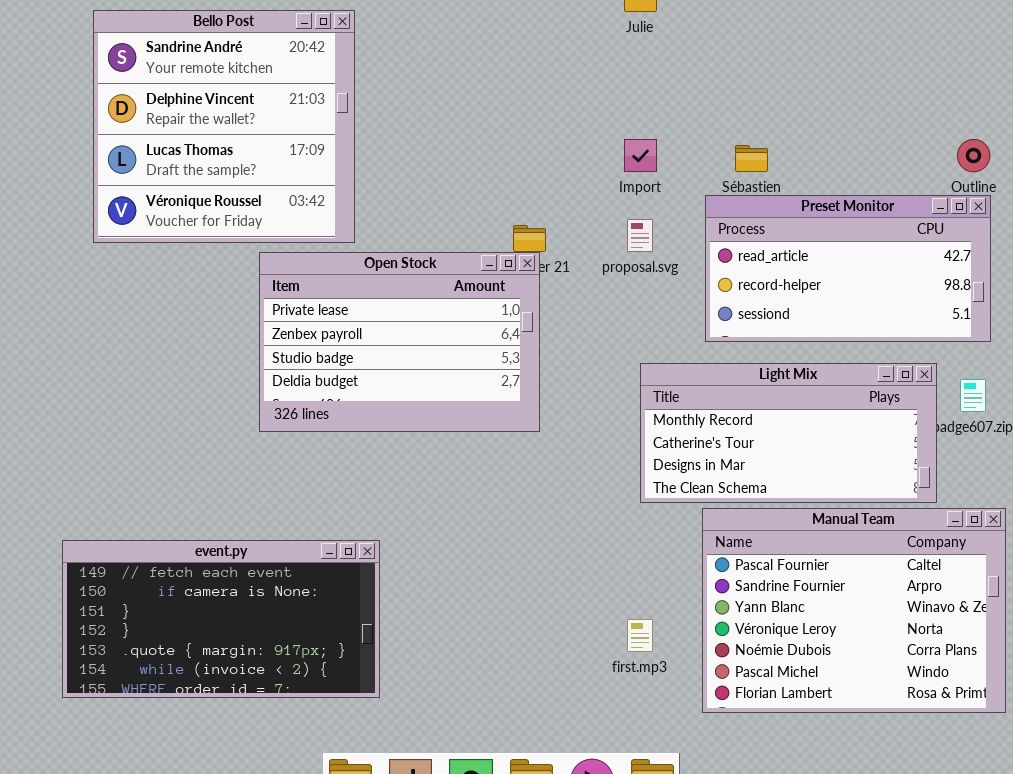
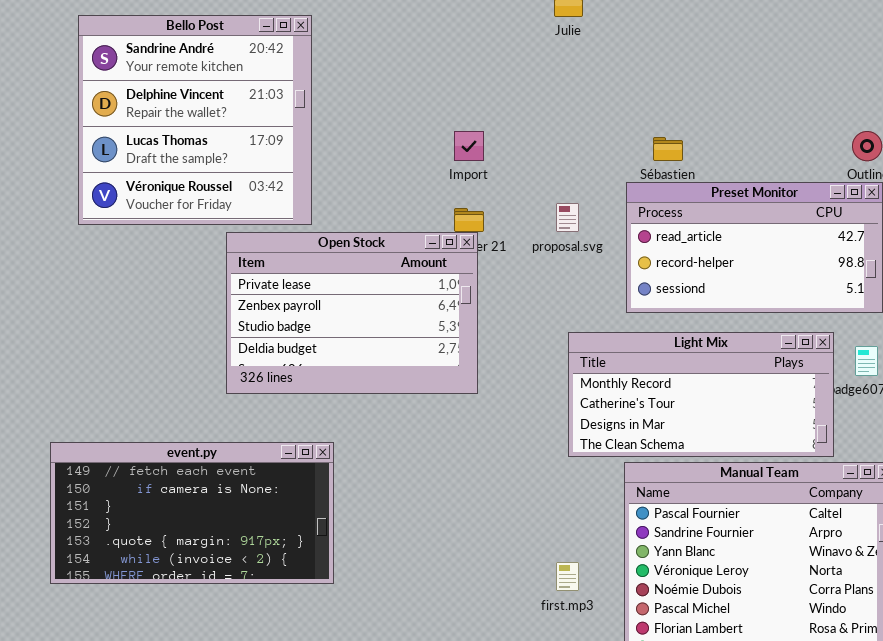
Import: [624,139,657,172] -> [454,131,484,161], moved
event.py: [62,540,380,698] -> [50,442,334,584], moved

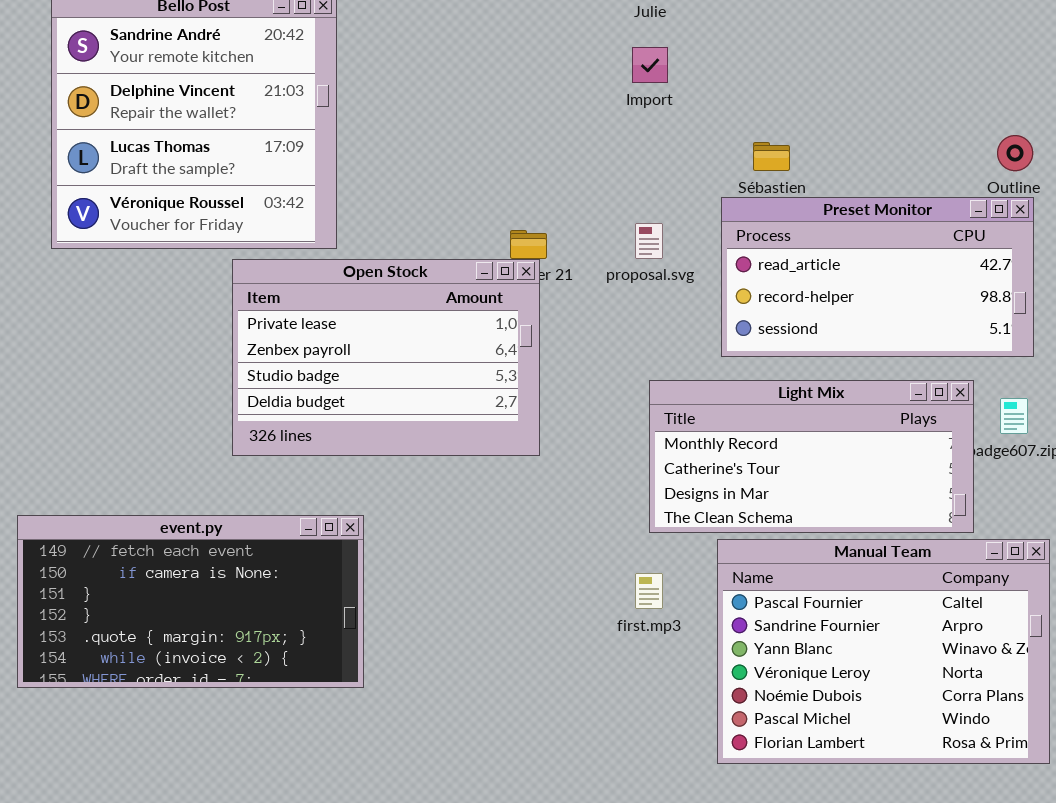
Import: [454,131,484,161] -> [632,47,668,83], moved
first.mp3: [556,562,579,591] -> [635,573,663,609], moved

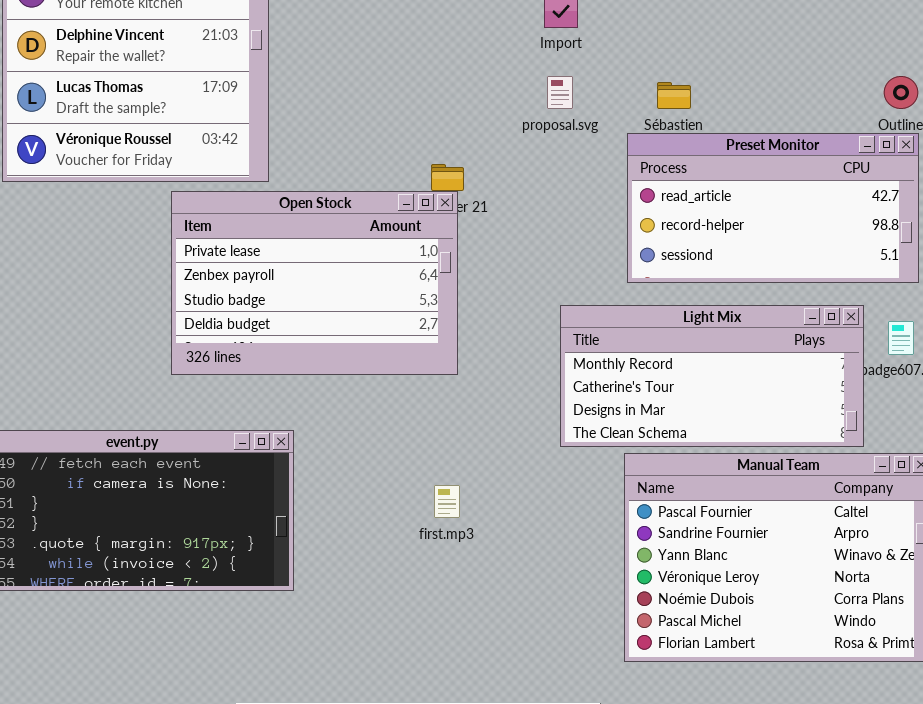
proposal.svg: [635,223,663,259] -> [547,76,573,109], moved
first.mp3: [635,573,663,609] -> [434,485,460,518], moved

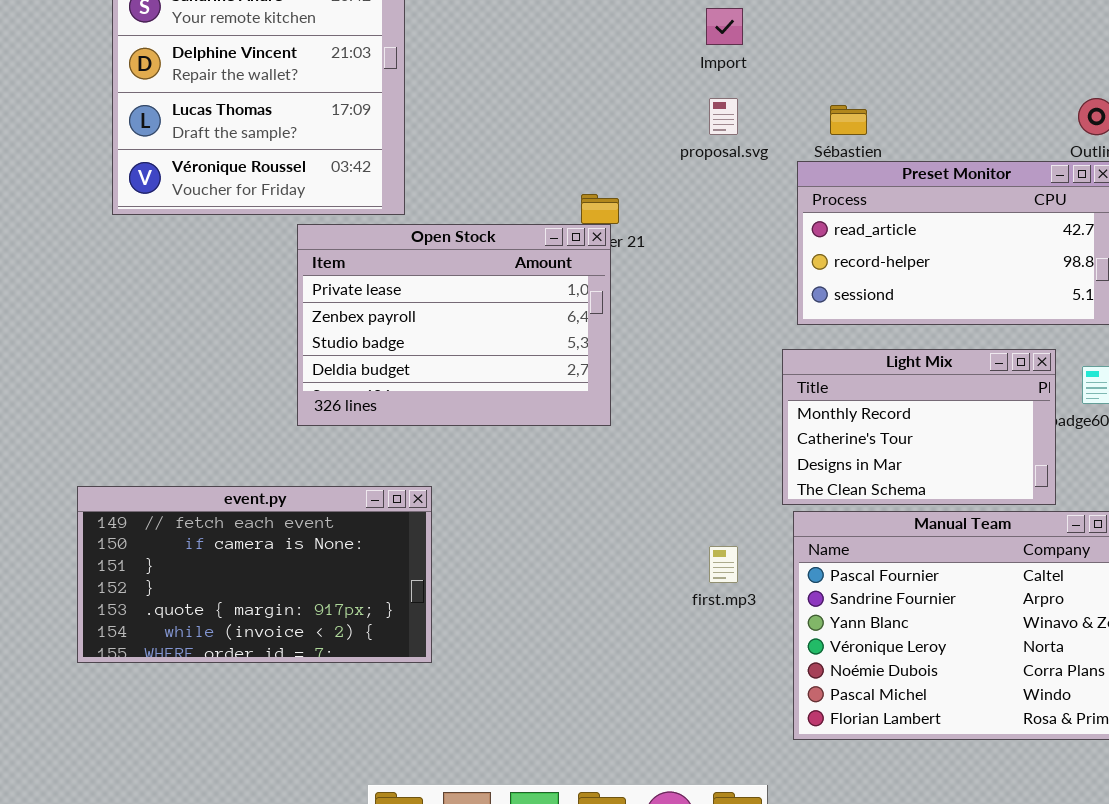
Light Mix: [560,305,864,447] -> [782,349,1056,505], resized
first.mp3: [434,485,460,518] -> [709,546,738,583], moved

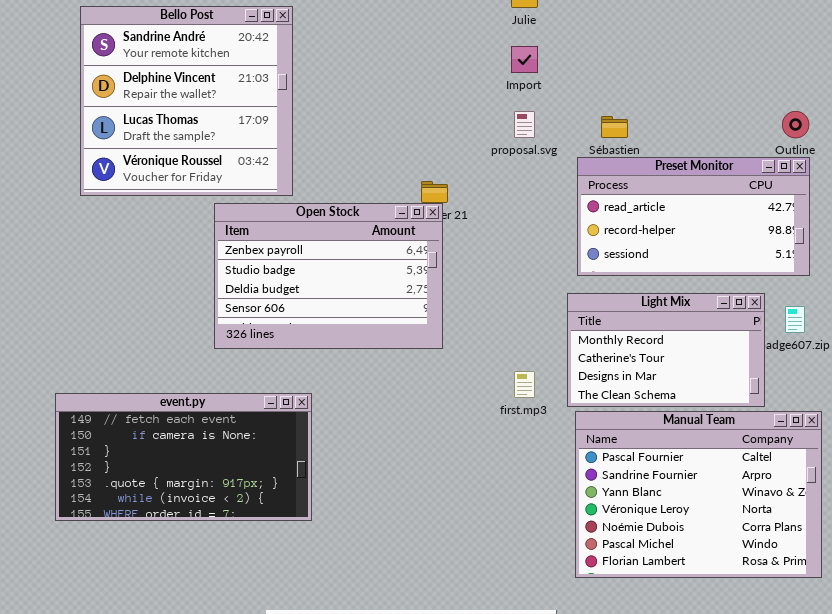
Open Stock: [297,224,611,426] -> [214,203,443,349], scrolled down 1 row
first.mp3: [709,546,738,583] -> [514,371,535,398], moved

